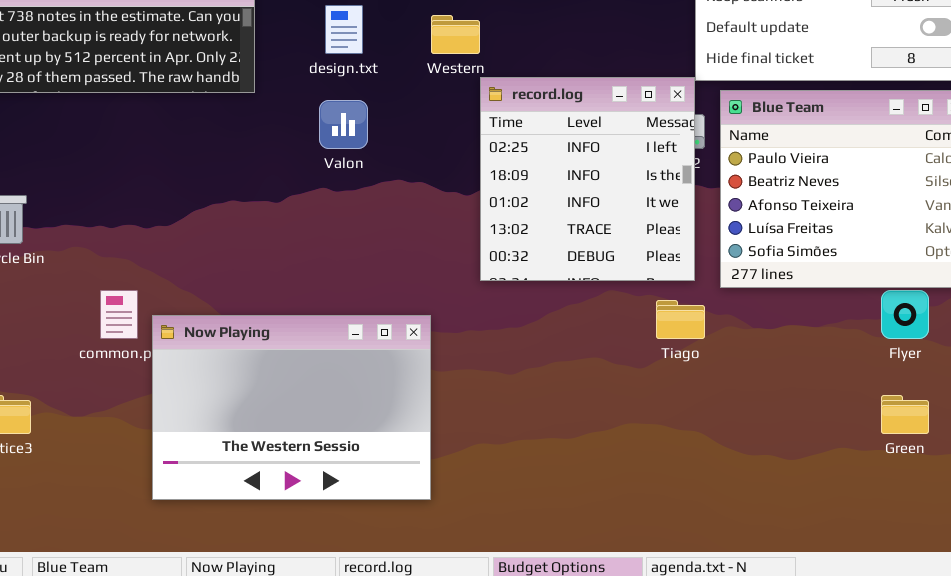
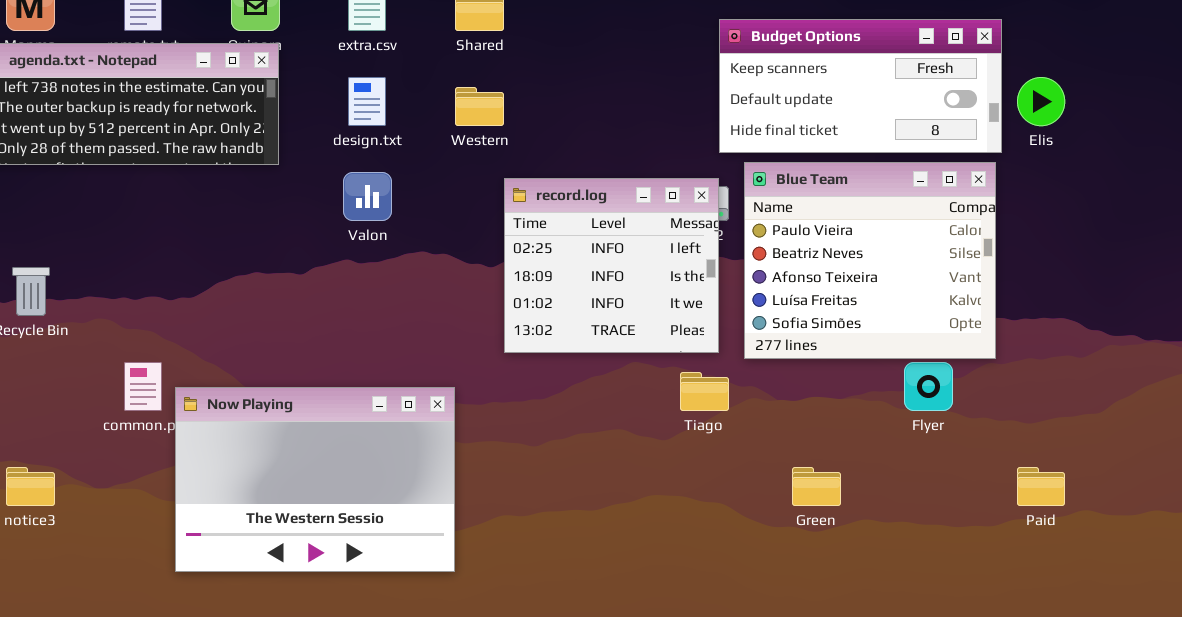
record.log: [480,77,695,281] -> [504,178,719,353], resized
Green: [881,395,929,434] -> [792,467,841,506], moved

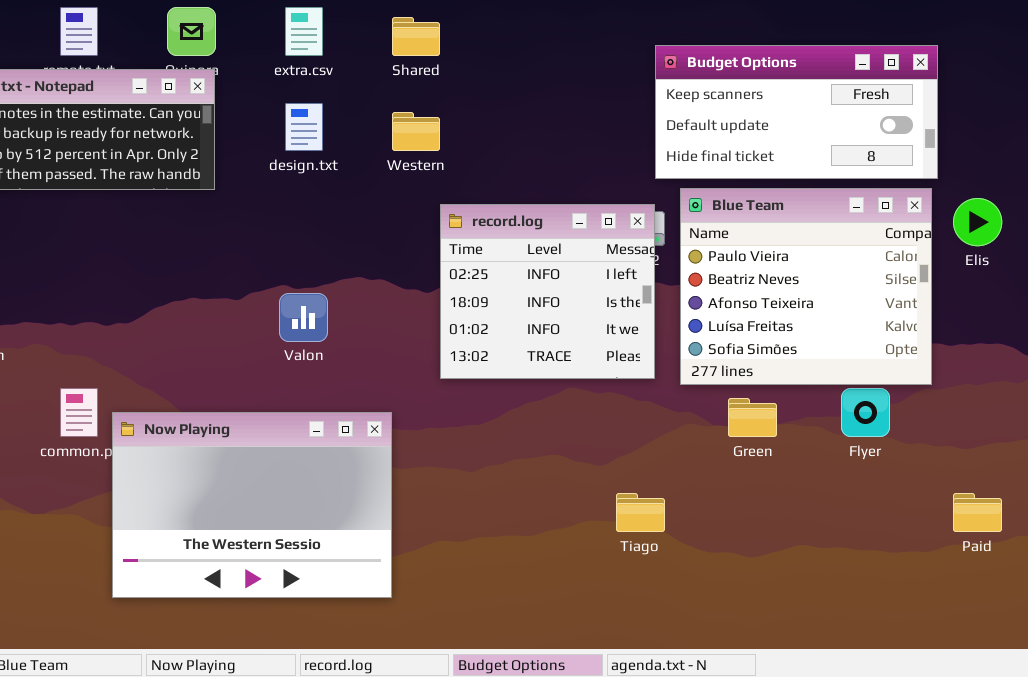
Elis: [1017,77,1065,126] -> [953,198,1002,246], moved
Valon: [343,172,392,221] -> [279,293,328,342], moved
Tiago: [680,372,729,411] -> [616,493,665,532], moved
Green: [792,467,841,506] -> [728,398,777,437], moved

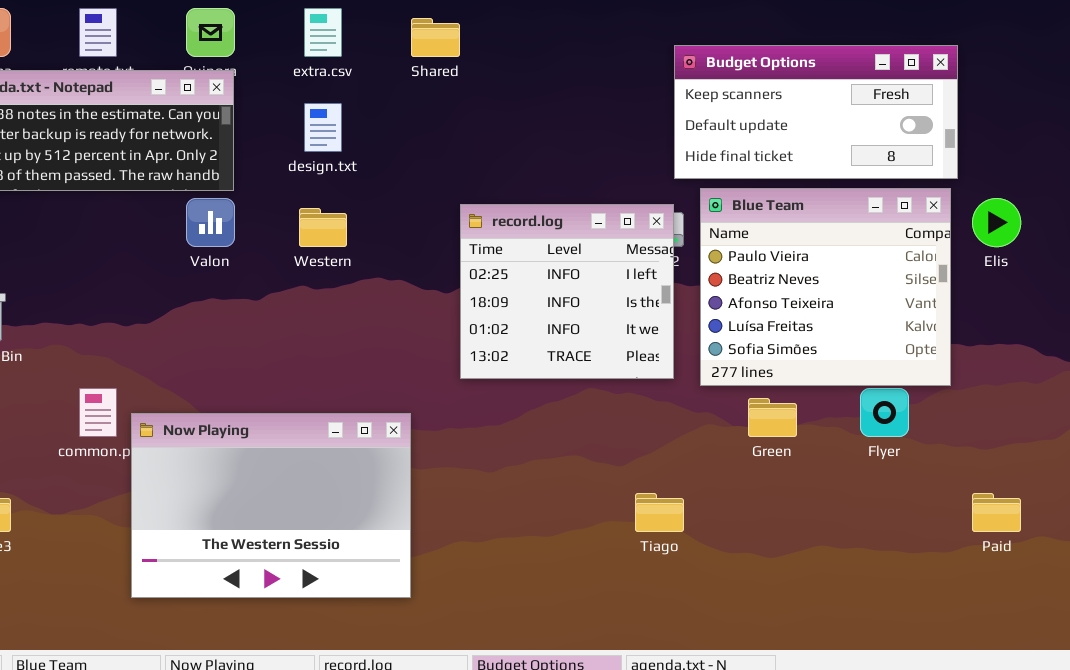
Western: [392,112,440,151] -> [299,208,347,247], moved
Valon: [279,293,328,342] -> [186,198,235,247], moved

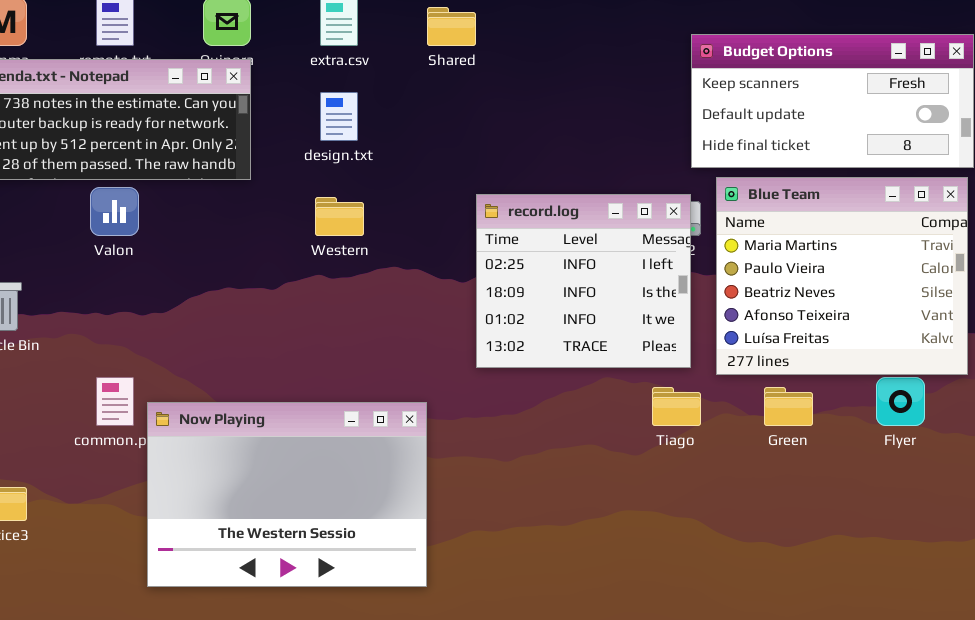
Blue Team: [700,188,951,386] -> [716,177,968,375], scrolled up 1 row
Valon: [186,198,235,247] -> [90,187,139,236], moved
Tiago: [635,493,684,532] -> [652,387,701,426], moved

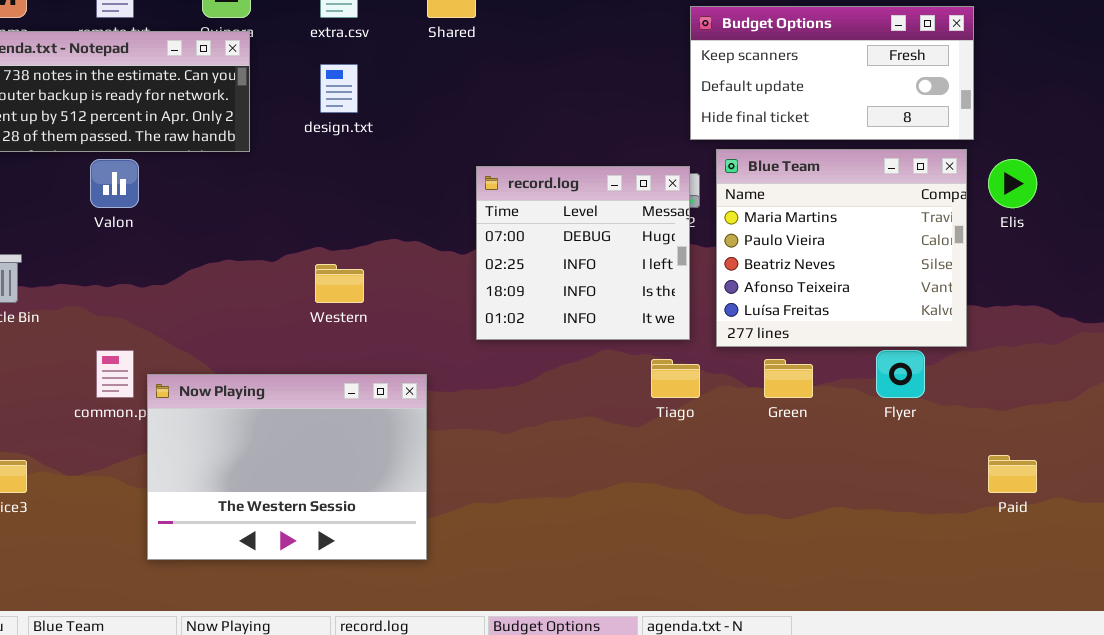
record.log: [476,194,691,368] -> [476,166,690,340], scrolled up 1 row
Western: [315,197,364,236] -> [315,264,364,303], moved

